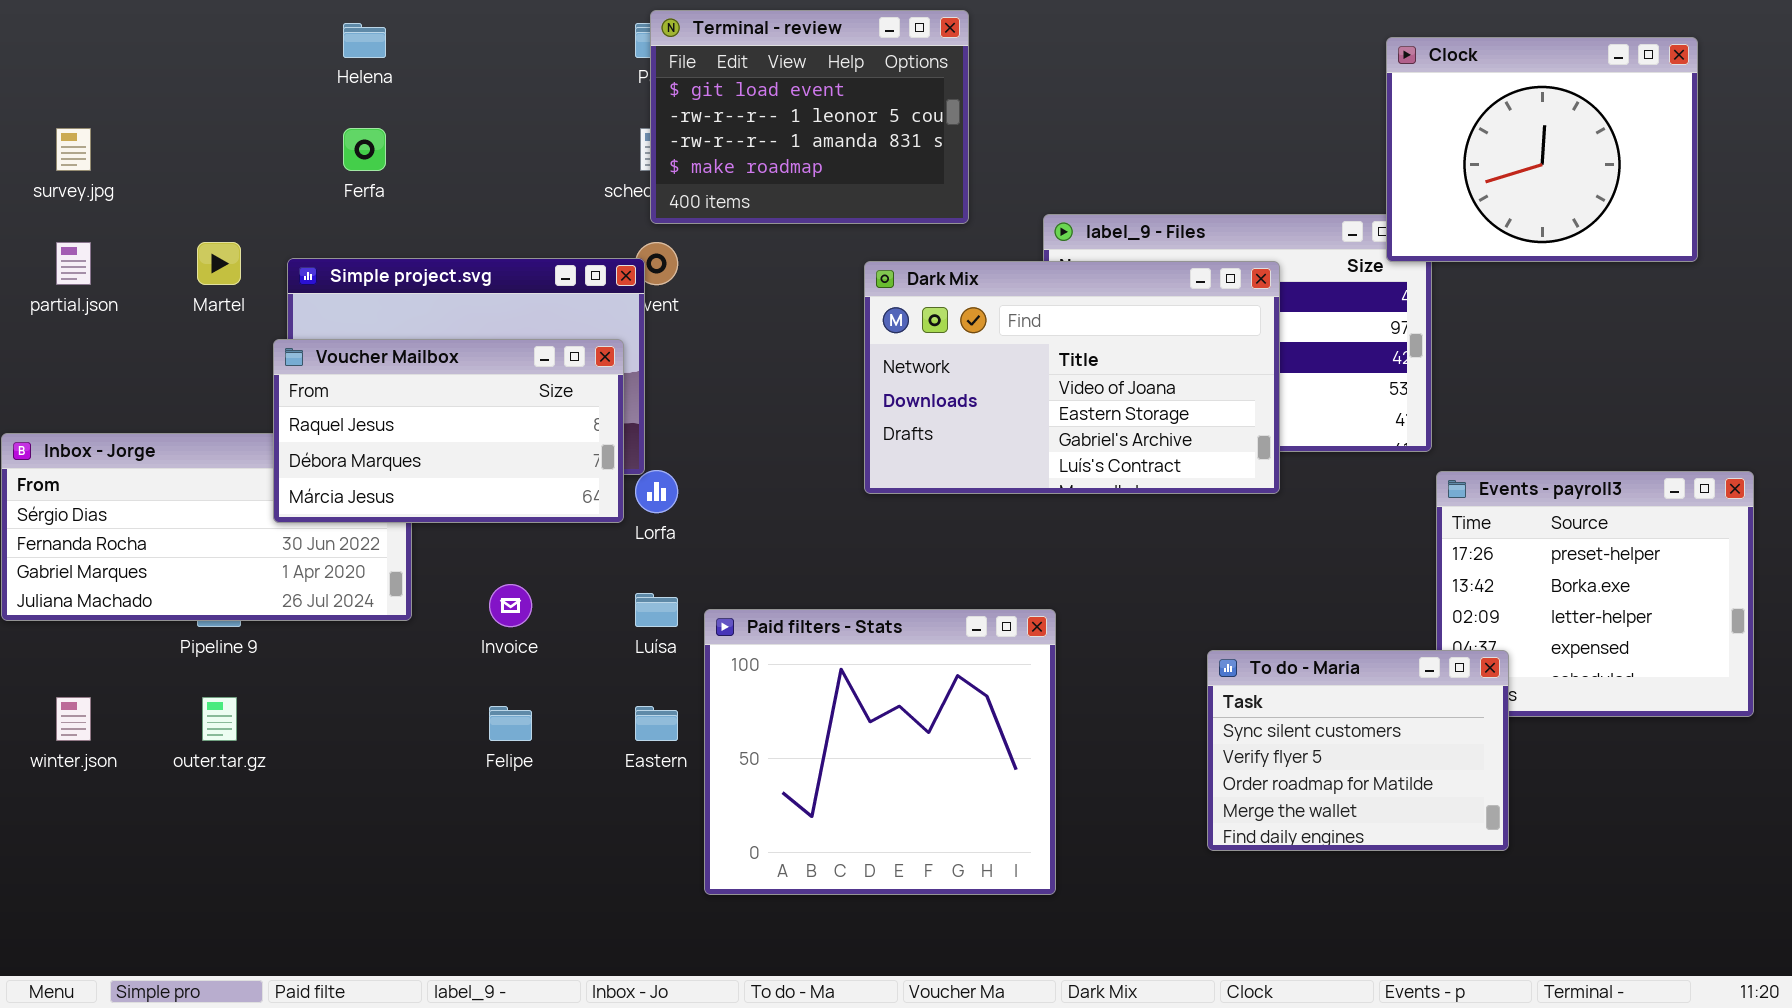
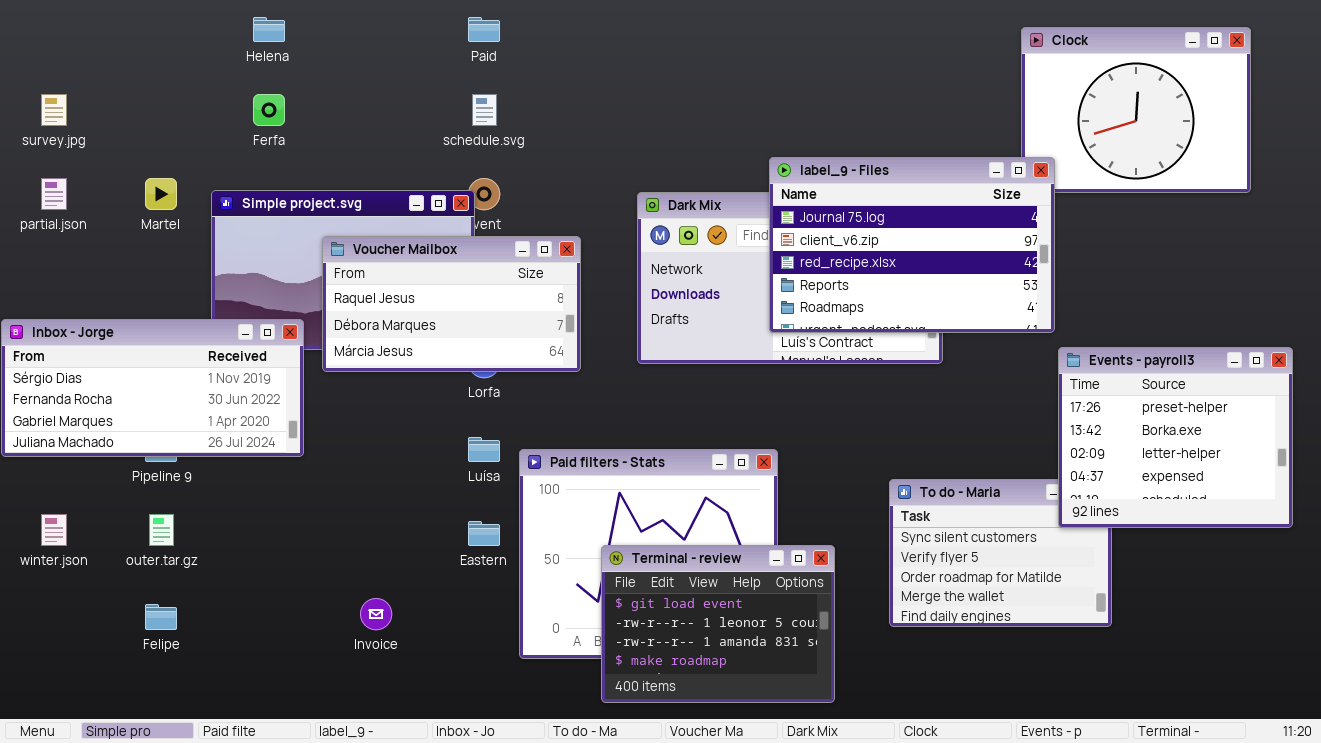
Terminal - review: [650,10,969,224] -> [601,545,835,703], moved
label_9 - Files: [1043,214,1432,452] -> [769,157,1055,333], raised
Voucher Mailbox: [273,339,624,523] -> [322,236,581,372], moved
Events - payroll3: [1436,471,1754,717] -> [1058,347,1293,528], raised
Invoice: [489,584,532,627] -> [360,598,392,630], moved
Felipe: [489,706,532,741] -> [145,604,177,630], moved

